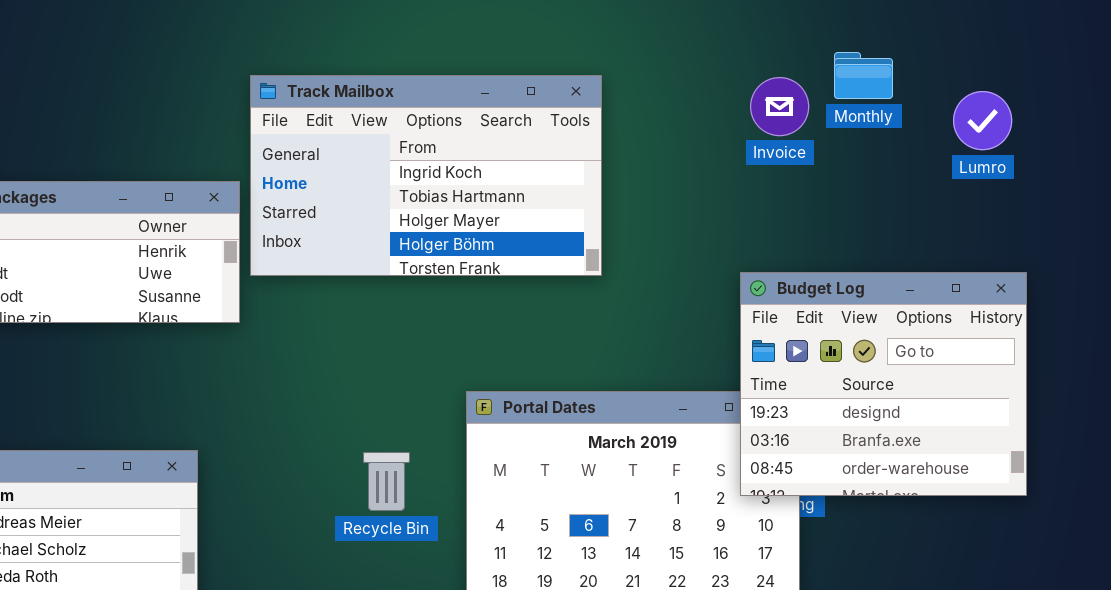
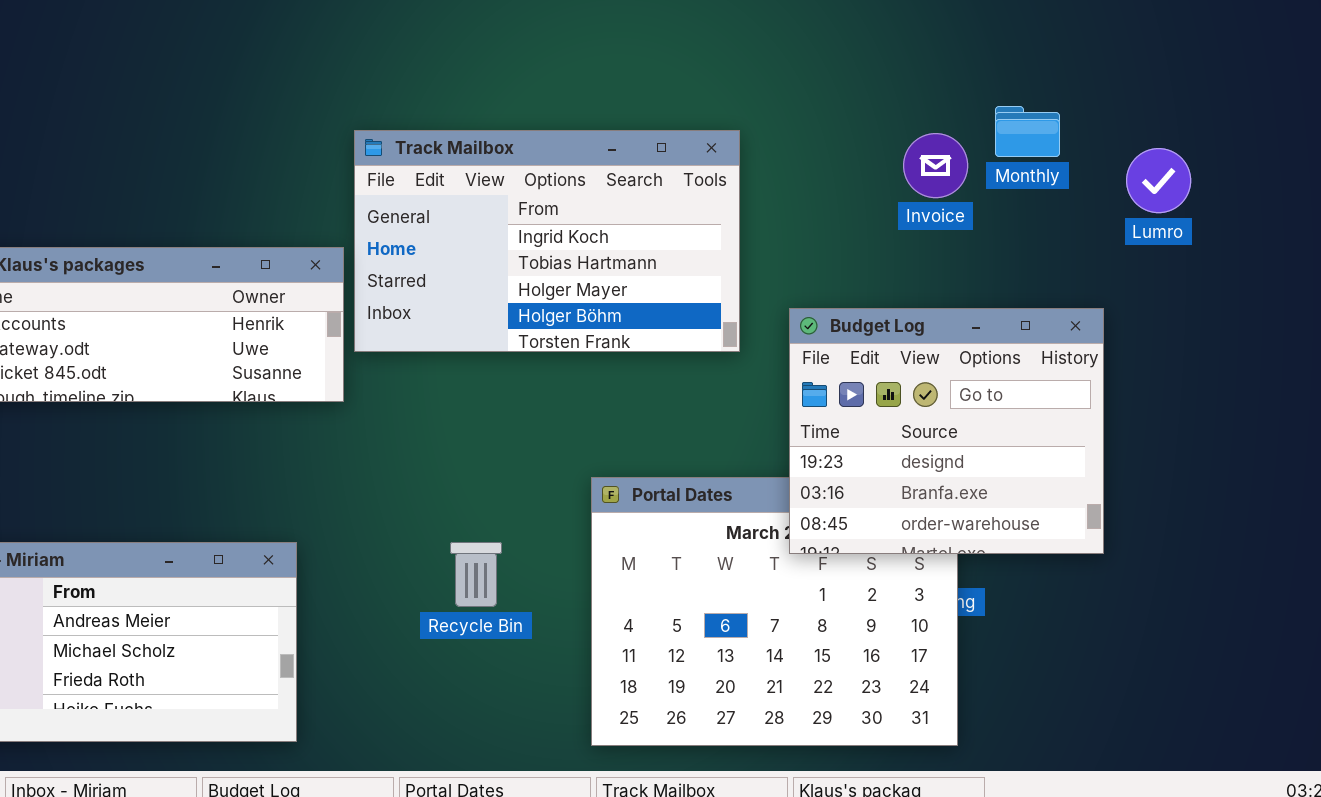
Budget Log: [740,272,1027,496] -> [789,308,1104,554], moved
Recycle Bin: [363,452,410,511] -> [450,542,502,607], moved

